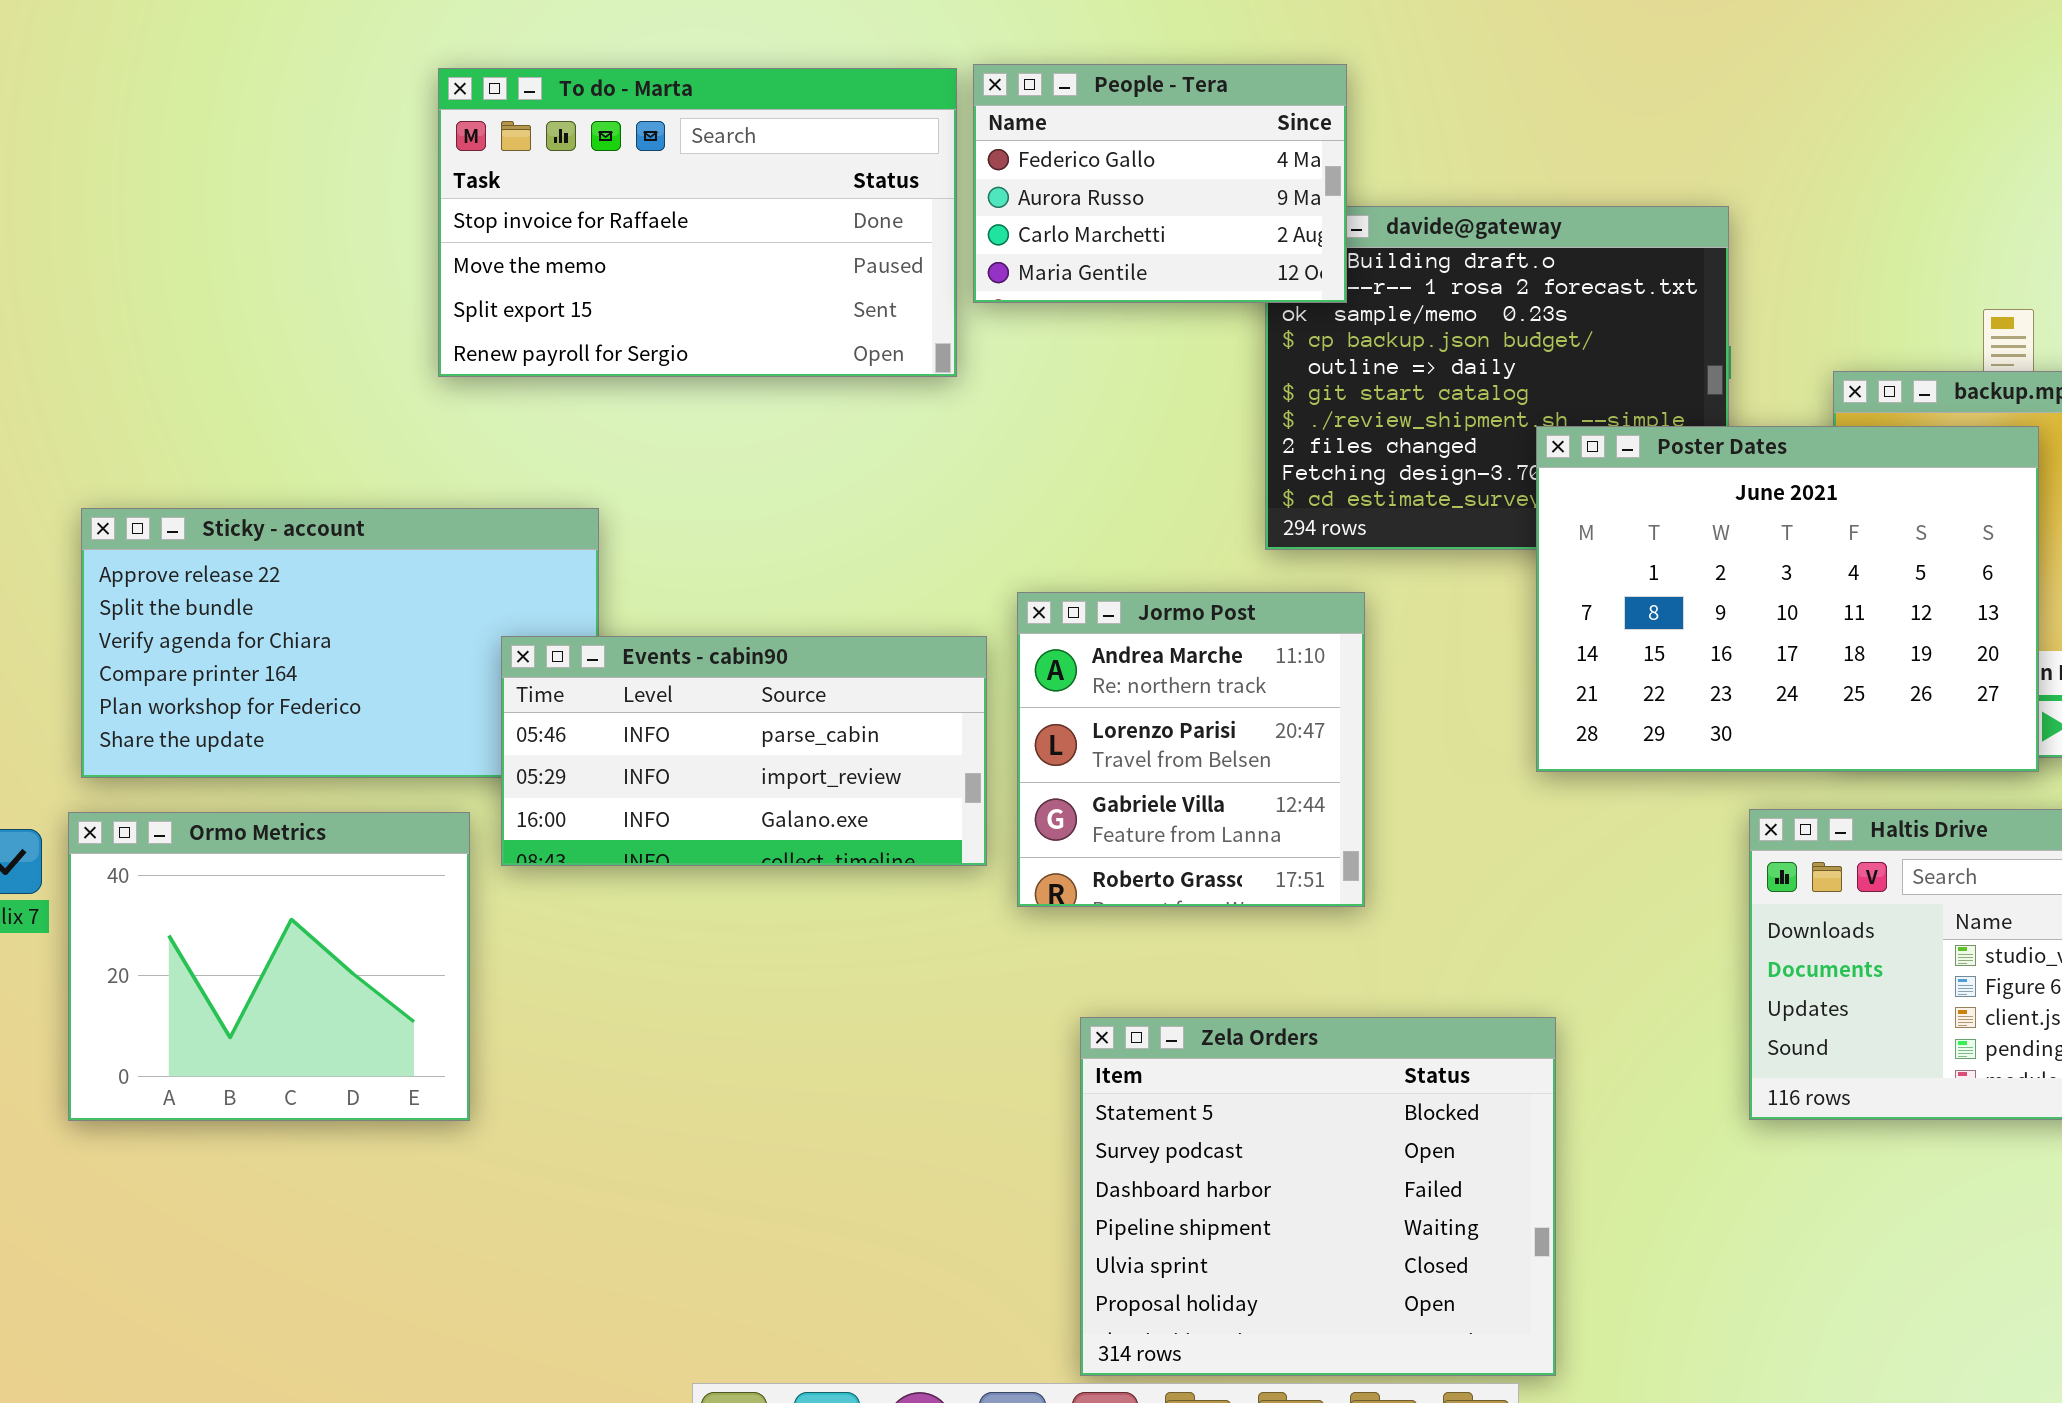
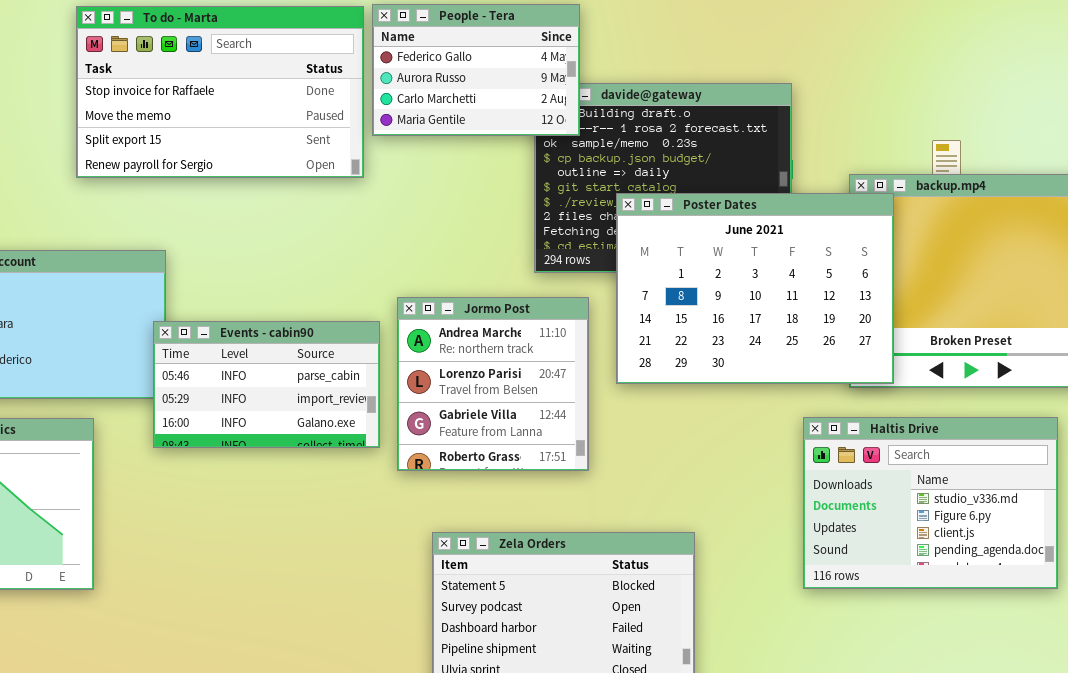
Poster Dates: [1536,426,2039,772] -> [616,193,894,384], moved
Events - cabin90: [501,636,987,866] -> [153,321,380,448], resized

